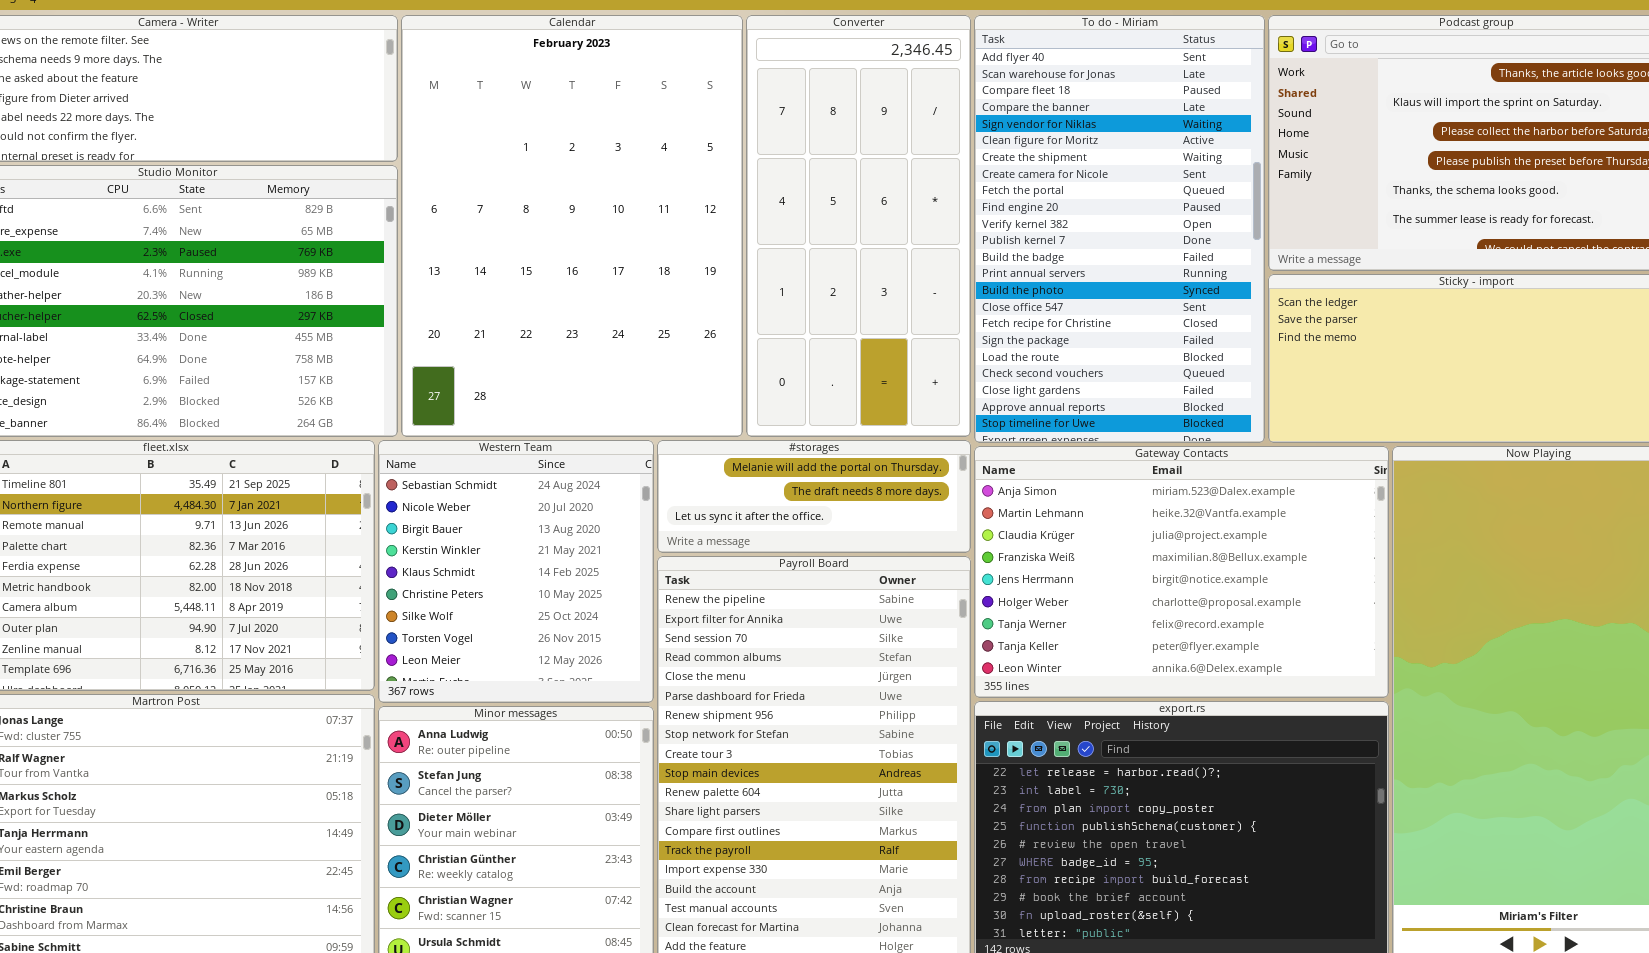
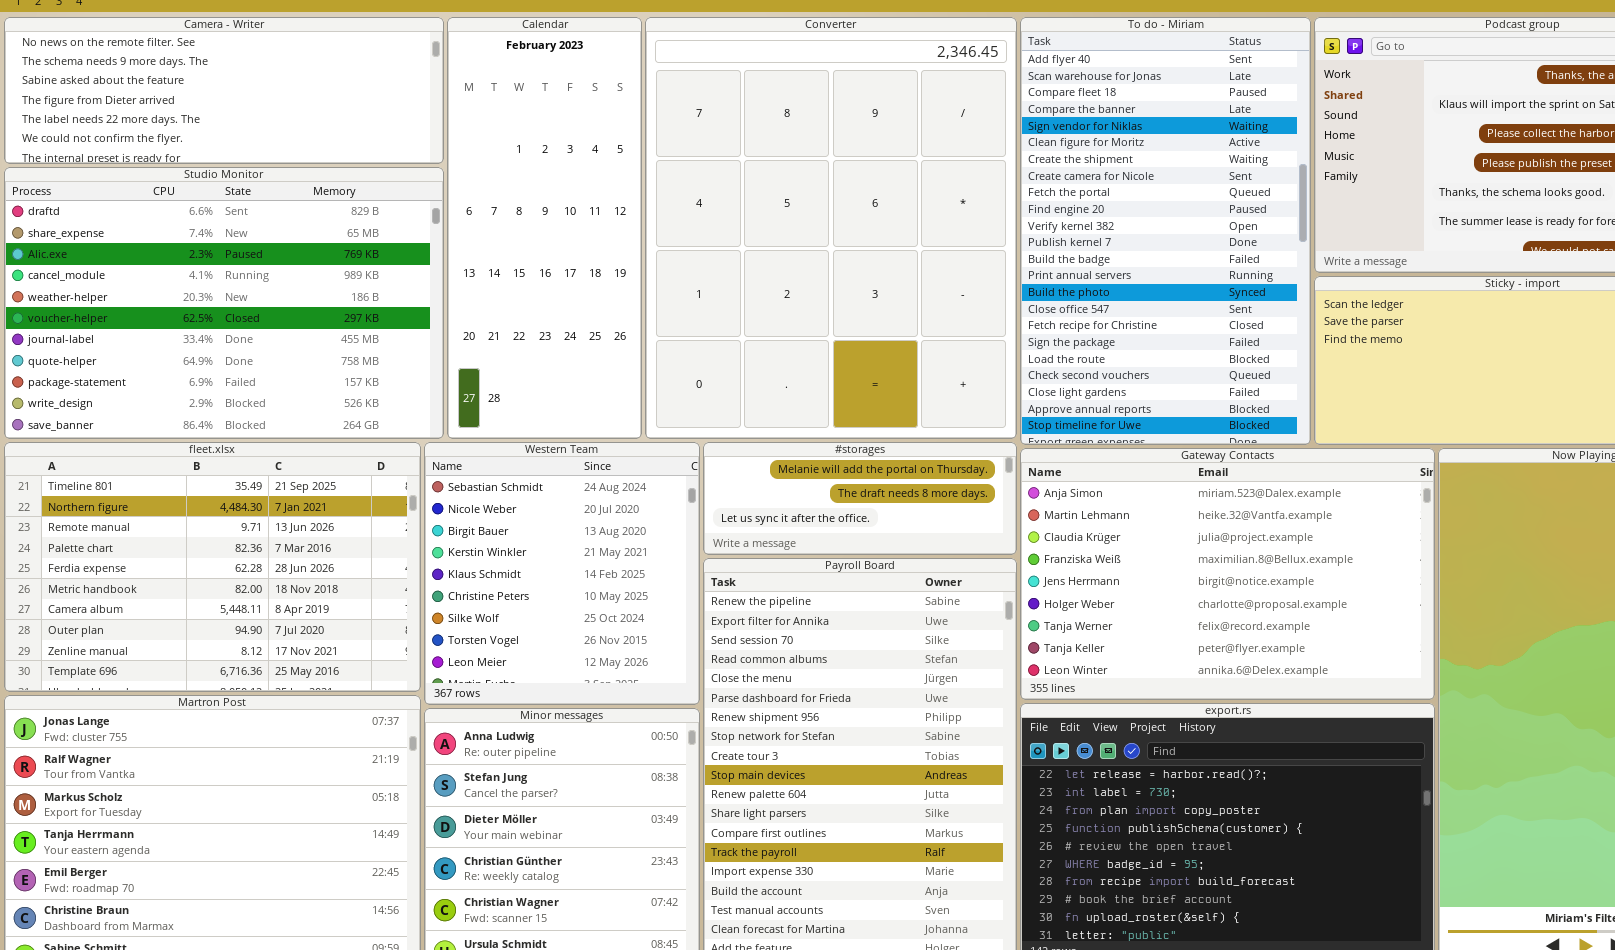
Calendar: [401,15,743,437] -> [447,17,642,439], resized
Converter: [746,15,971,437] -> [645,17,1017,439], resized

